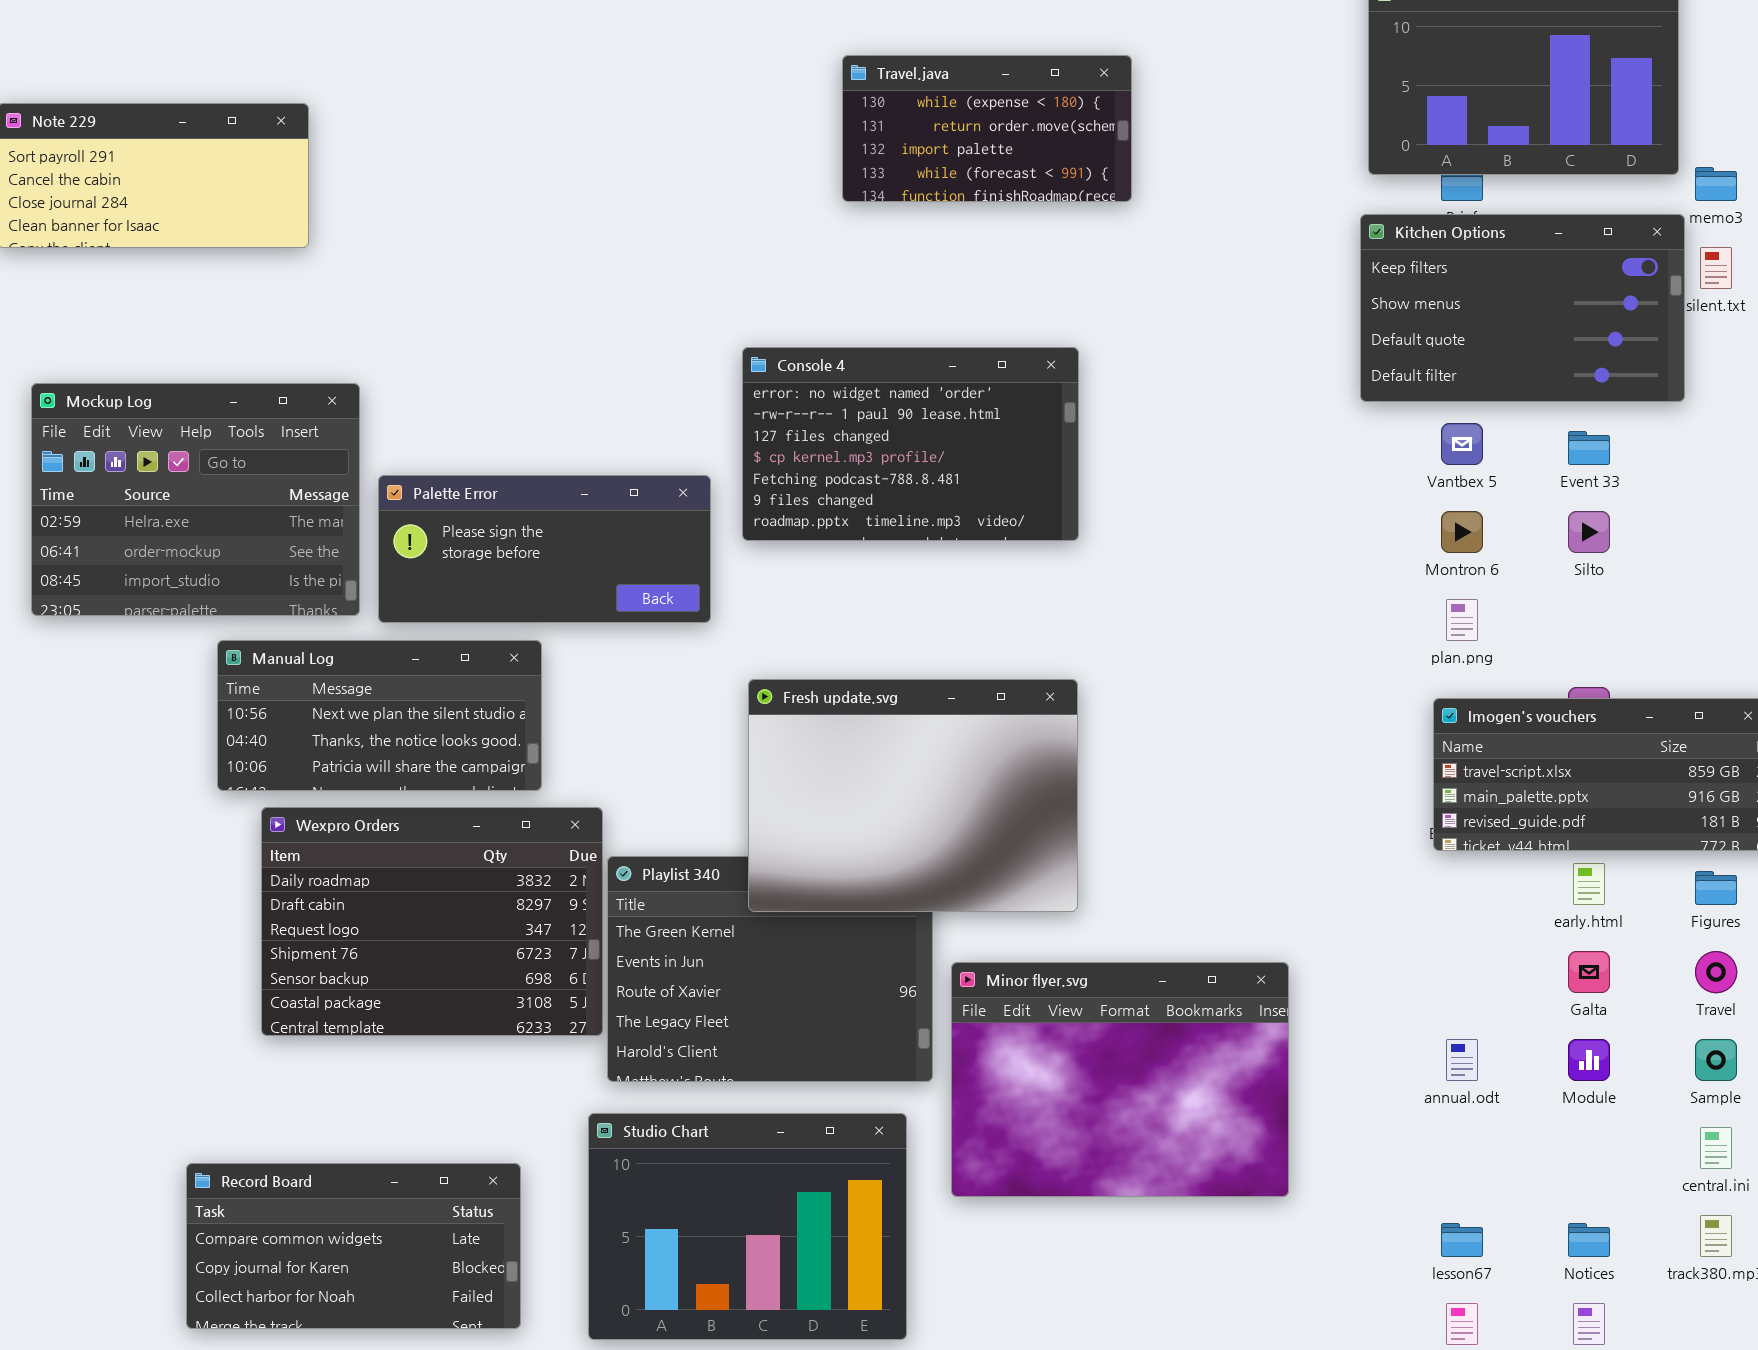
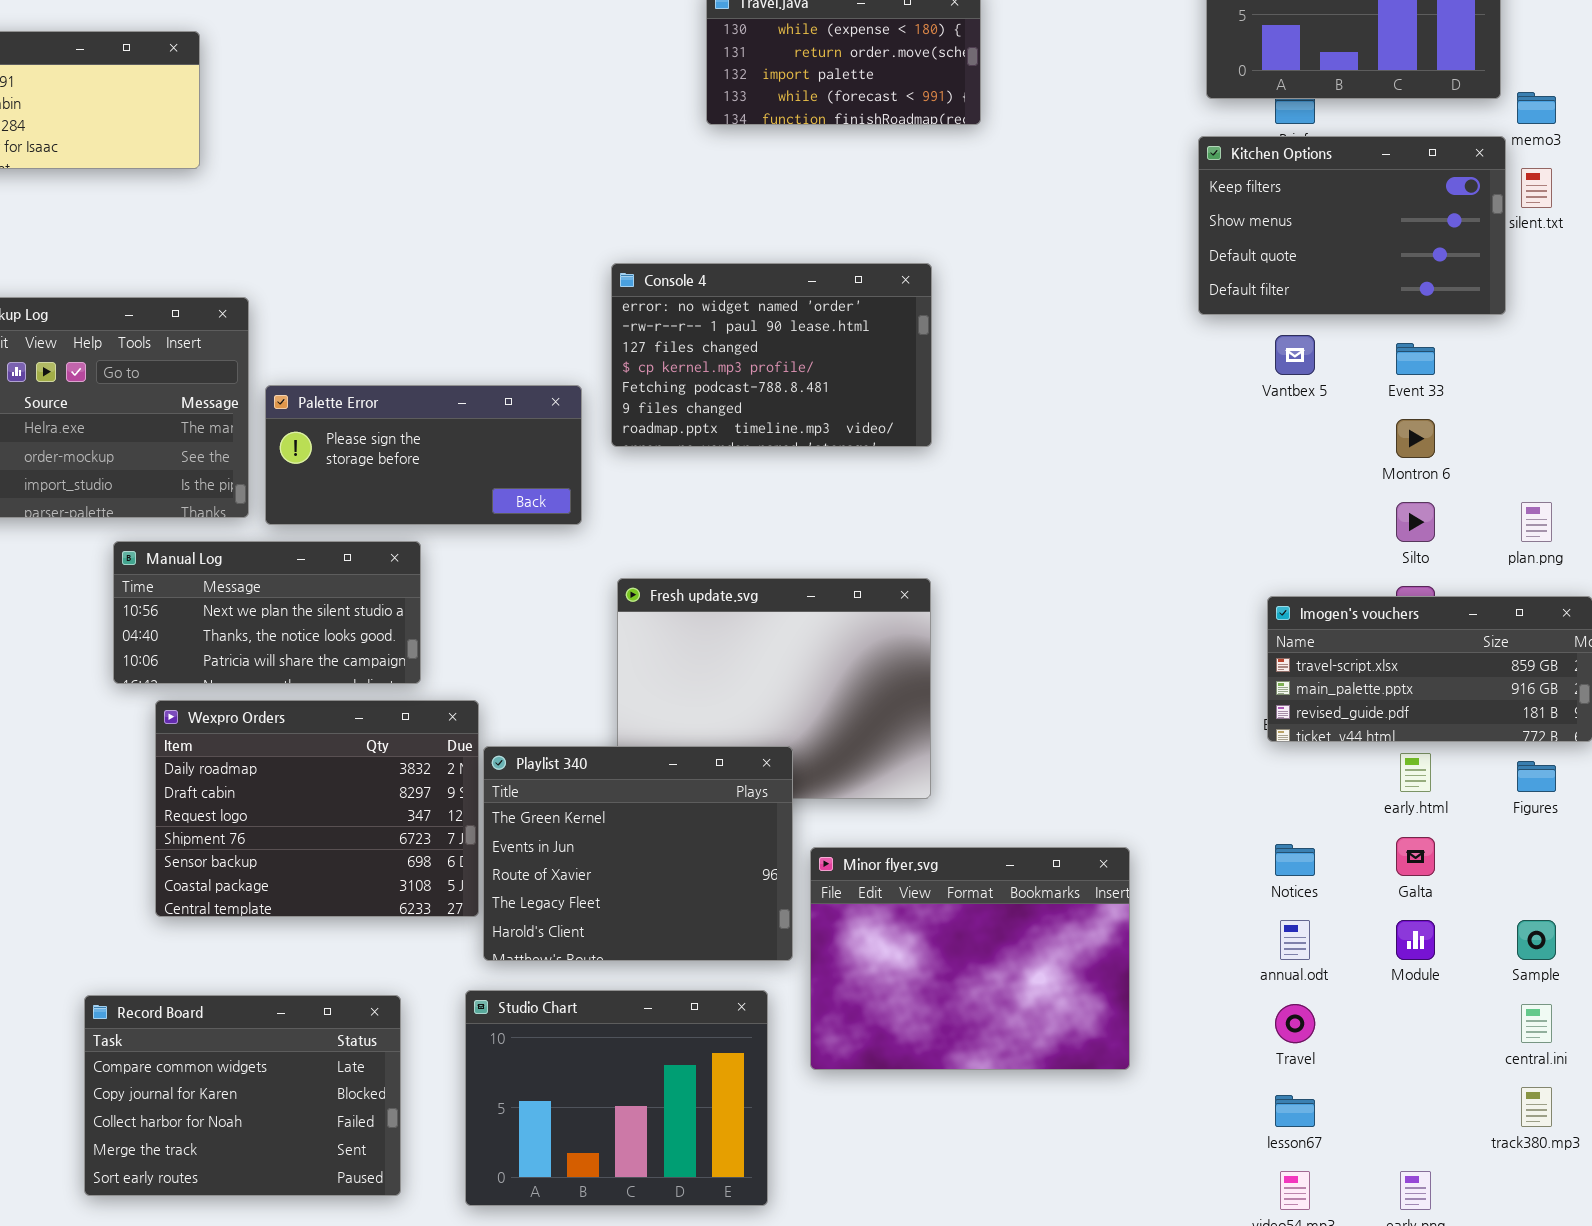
Montron 6: [1441,511,1483,553] -> [1396,419,1435,458], moved
Silto: [1568,511,1610,553] -> [1396,502,1435,542], moved
plan.png: [1446,599,1478,641] -> [1521,502,1552,542], moved
Playlist 340: [607,856,933,1082] -> [483,746,793,961], raised
Travel: [1695,951,1737,993] -> [1275,1004,1315,1043], moved
Record Board: [186,1163,521,1329] -> [84,995,401,1196], resized
Notices: [1568,1223,1610,1257] -> [1275,844,1315,876], moved

